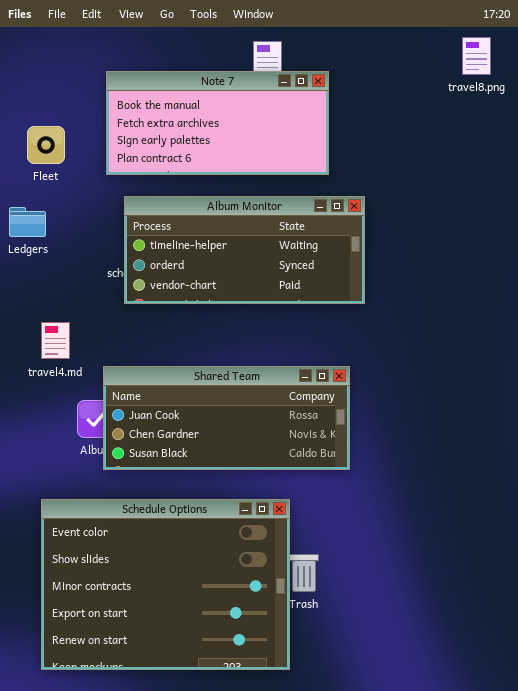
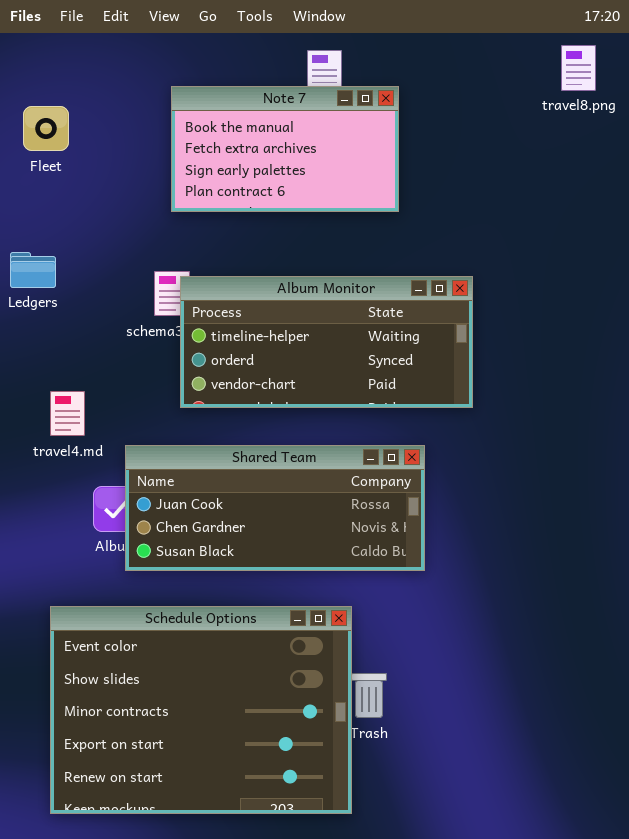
Note 7: [106,71,329,175] -> [171,86,399,212], resized
Fleet: [27,126,65,164] -> [23,106,69,151], moved
Album Monitor: [124,196,365,304] -> [180,276,473,408], moved

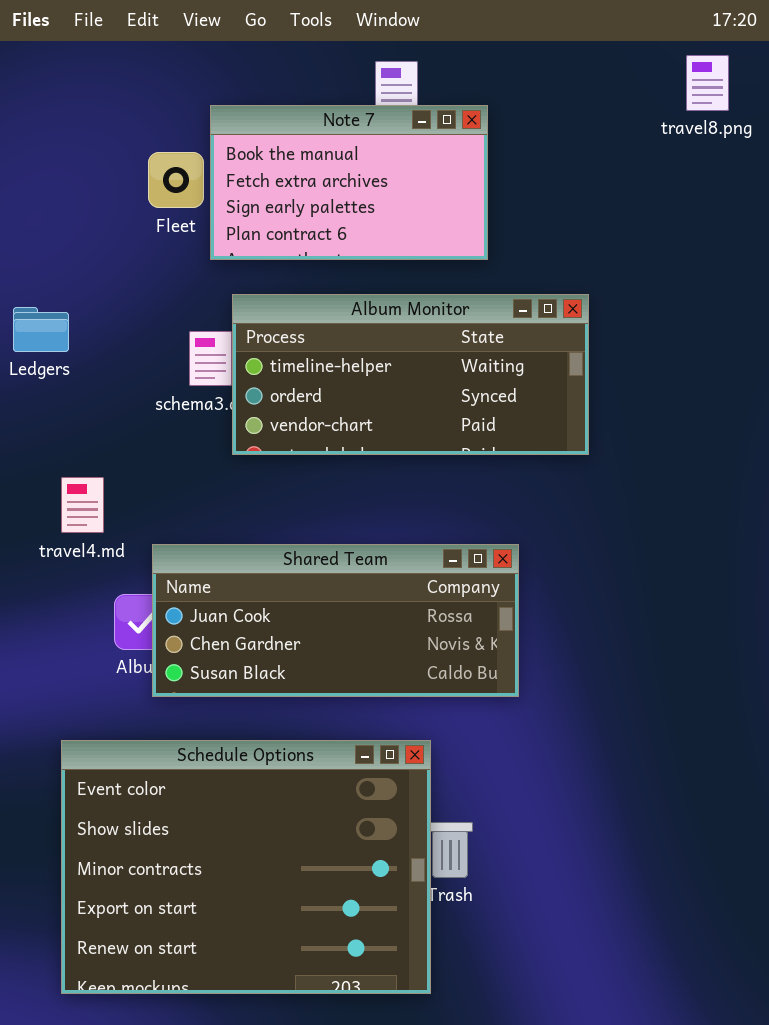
Fleet: [23,106,69,151] -> [148,152,204,208], moved
Album Monitor: [180,276,473,408] -> [232,294,589,455], moved

